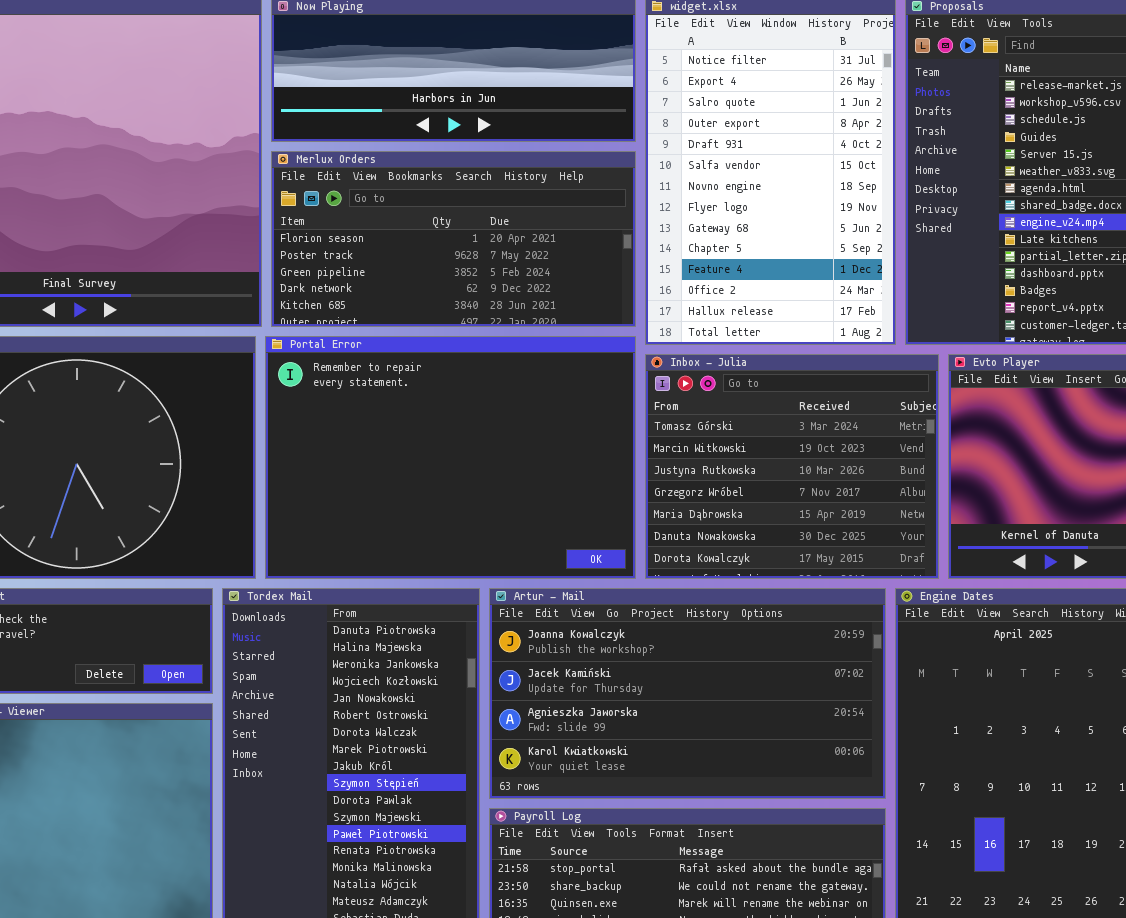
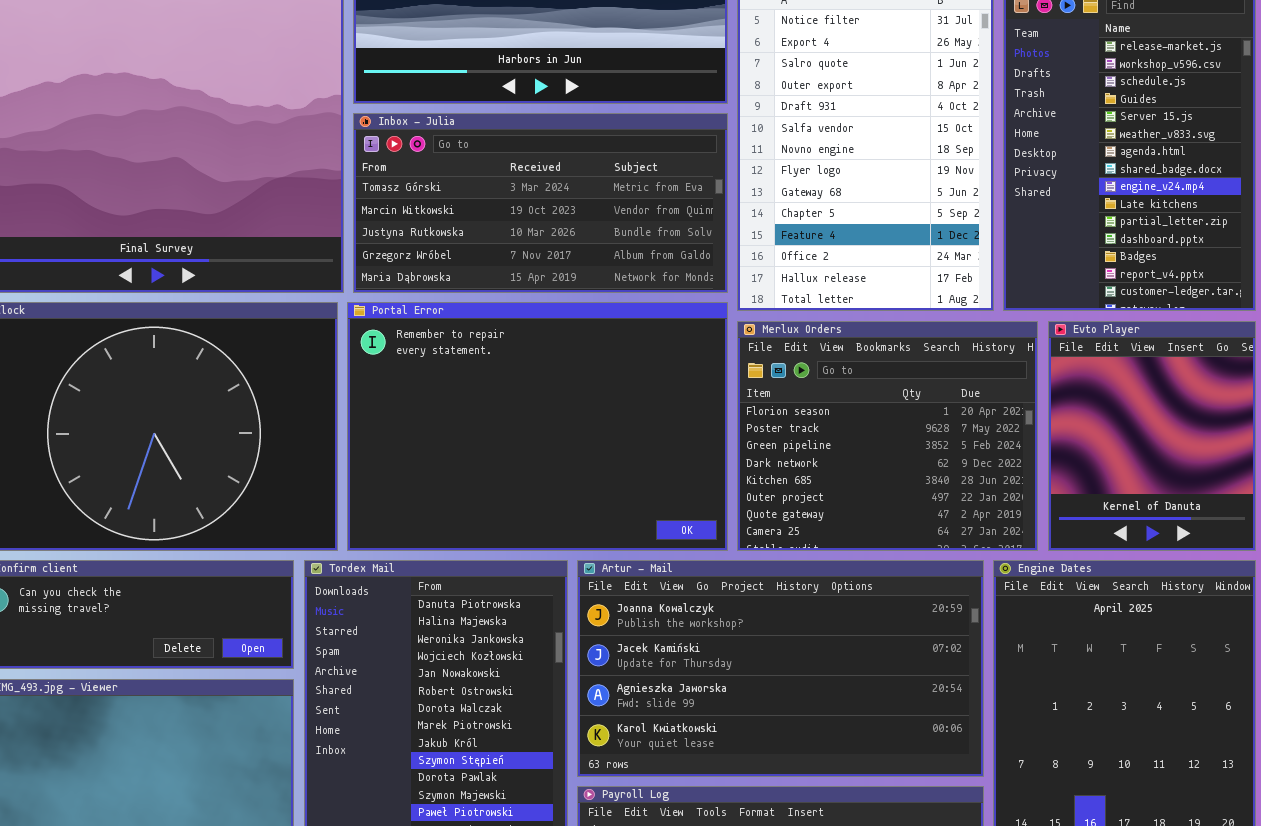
Merlux Orders: [271,151,636,327] -> [737,321,1038,551], moved, resized
Inbox - Julia: [645,354,939,579] -> [353,113,728,293], moved, resized

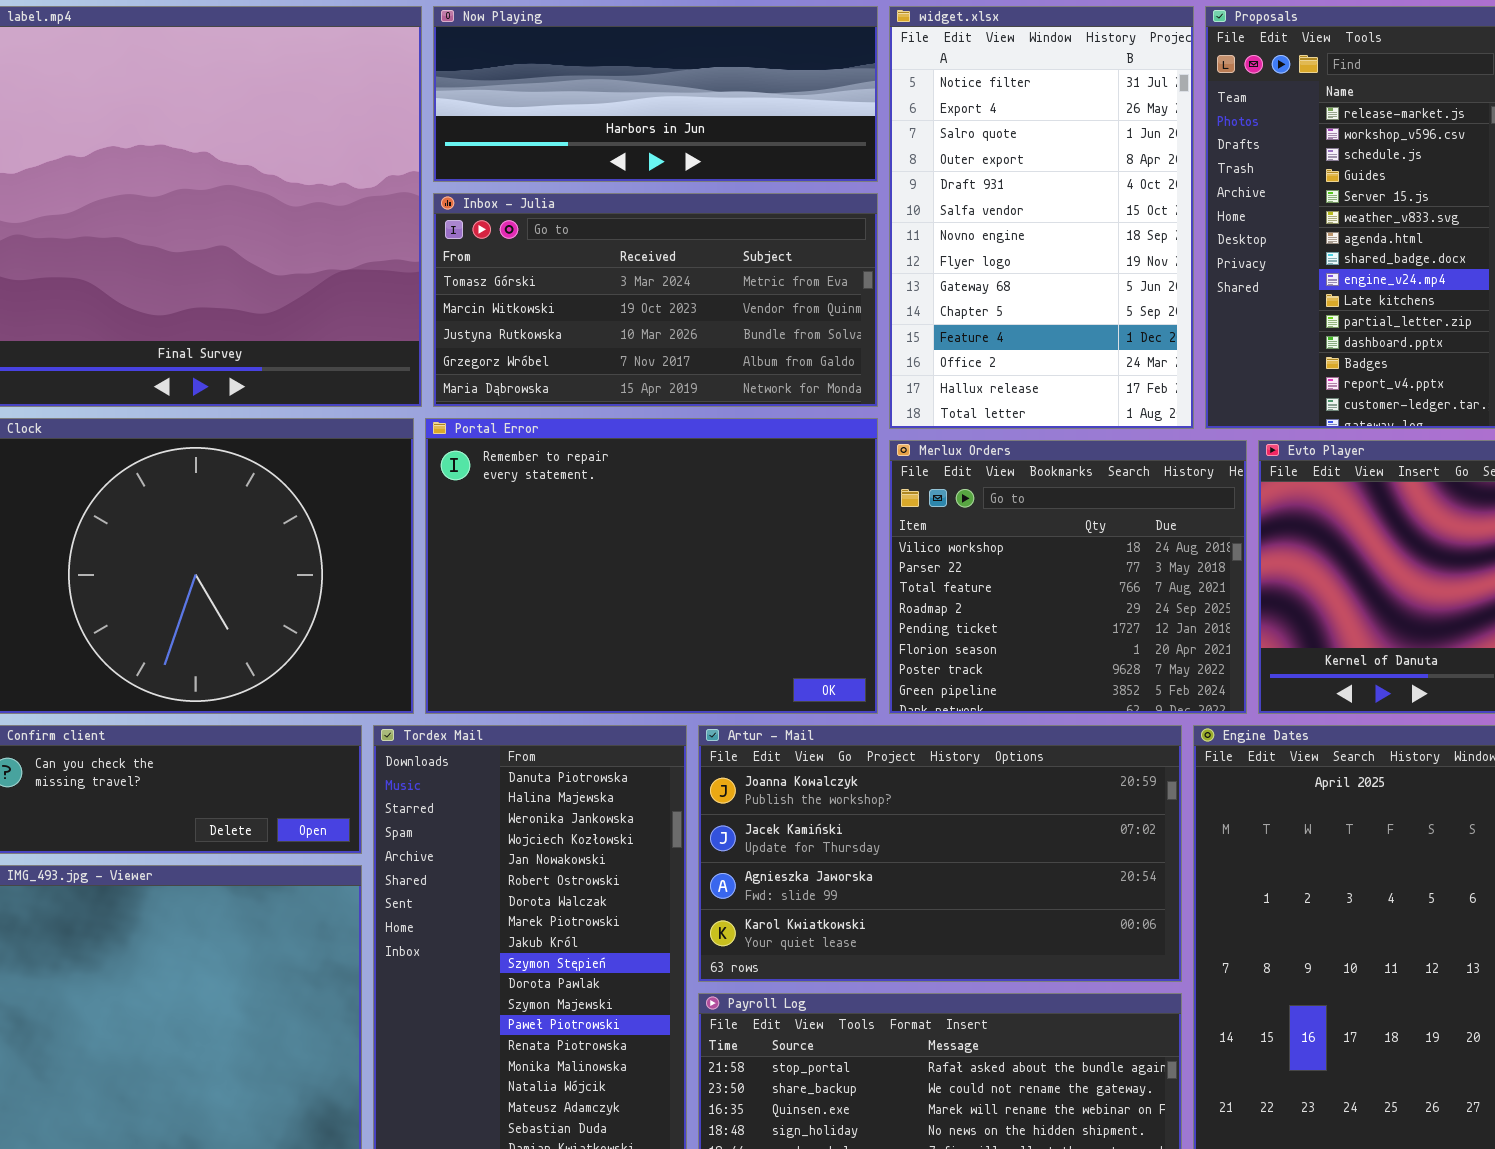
Merlux Orders: [737,321,1038,551] -> [889,440,1247,714], scrolled up 5 rows

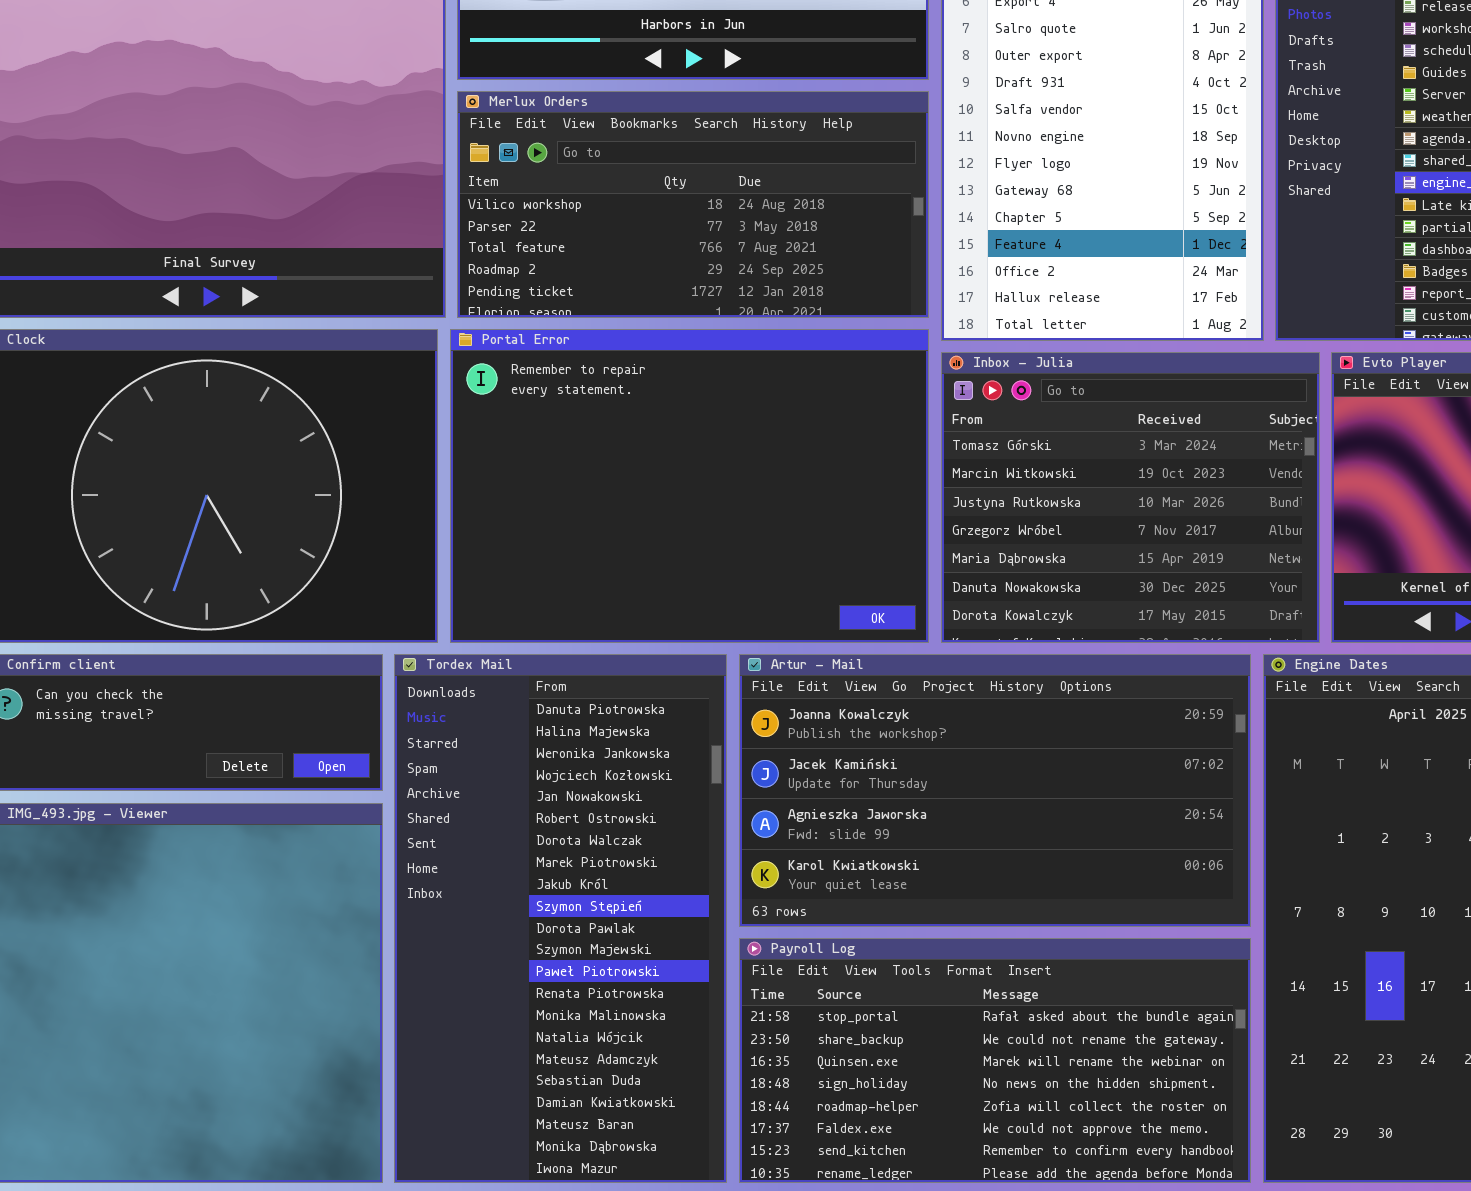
Inbox - Julia: [433,193,878,407] -> [941,352,1320,643], moved, resized
Merlux Orders: [889,440,1247,714] -> [457,91,929,318], moved, resized

